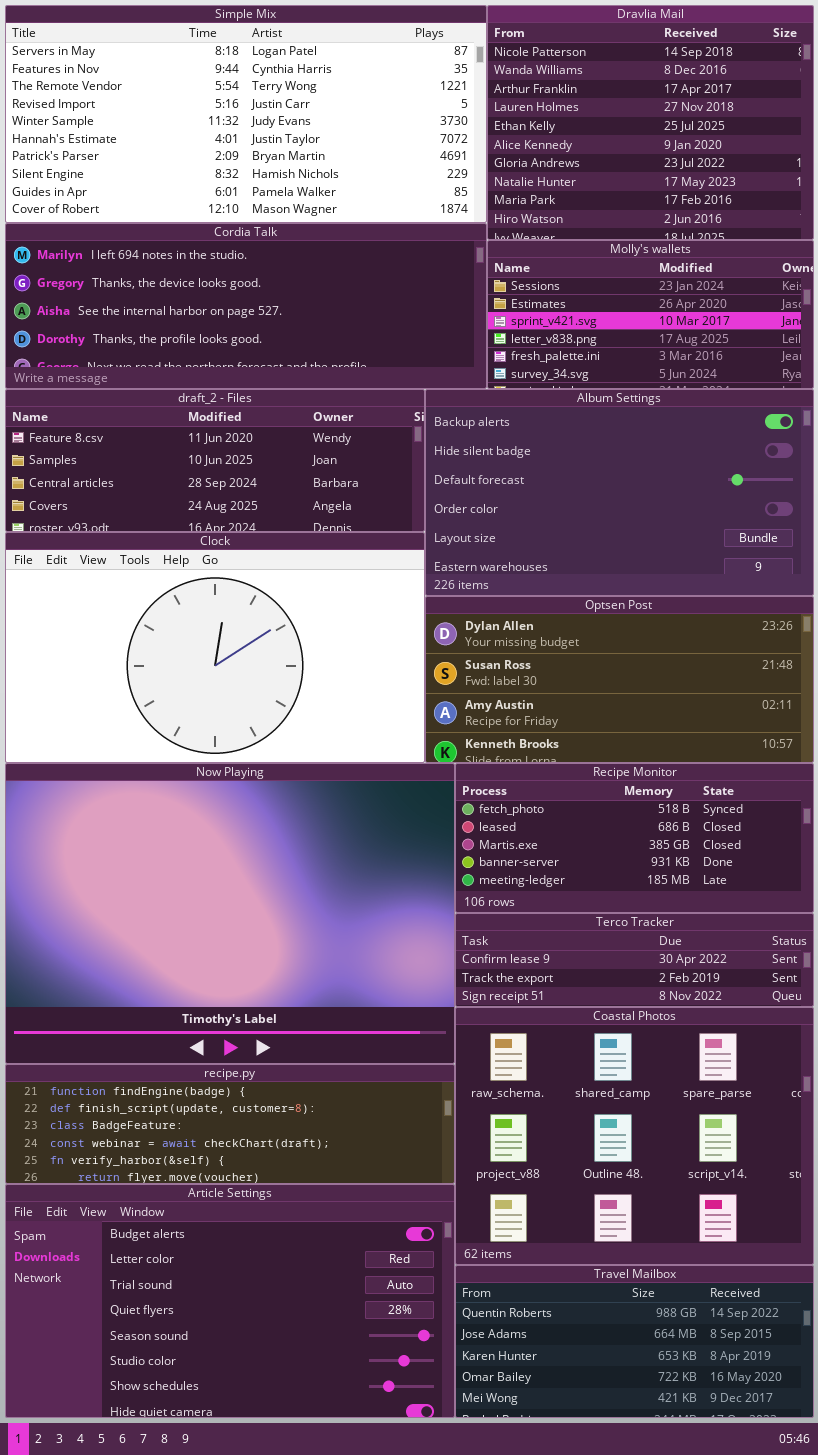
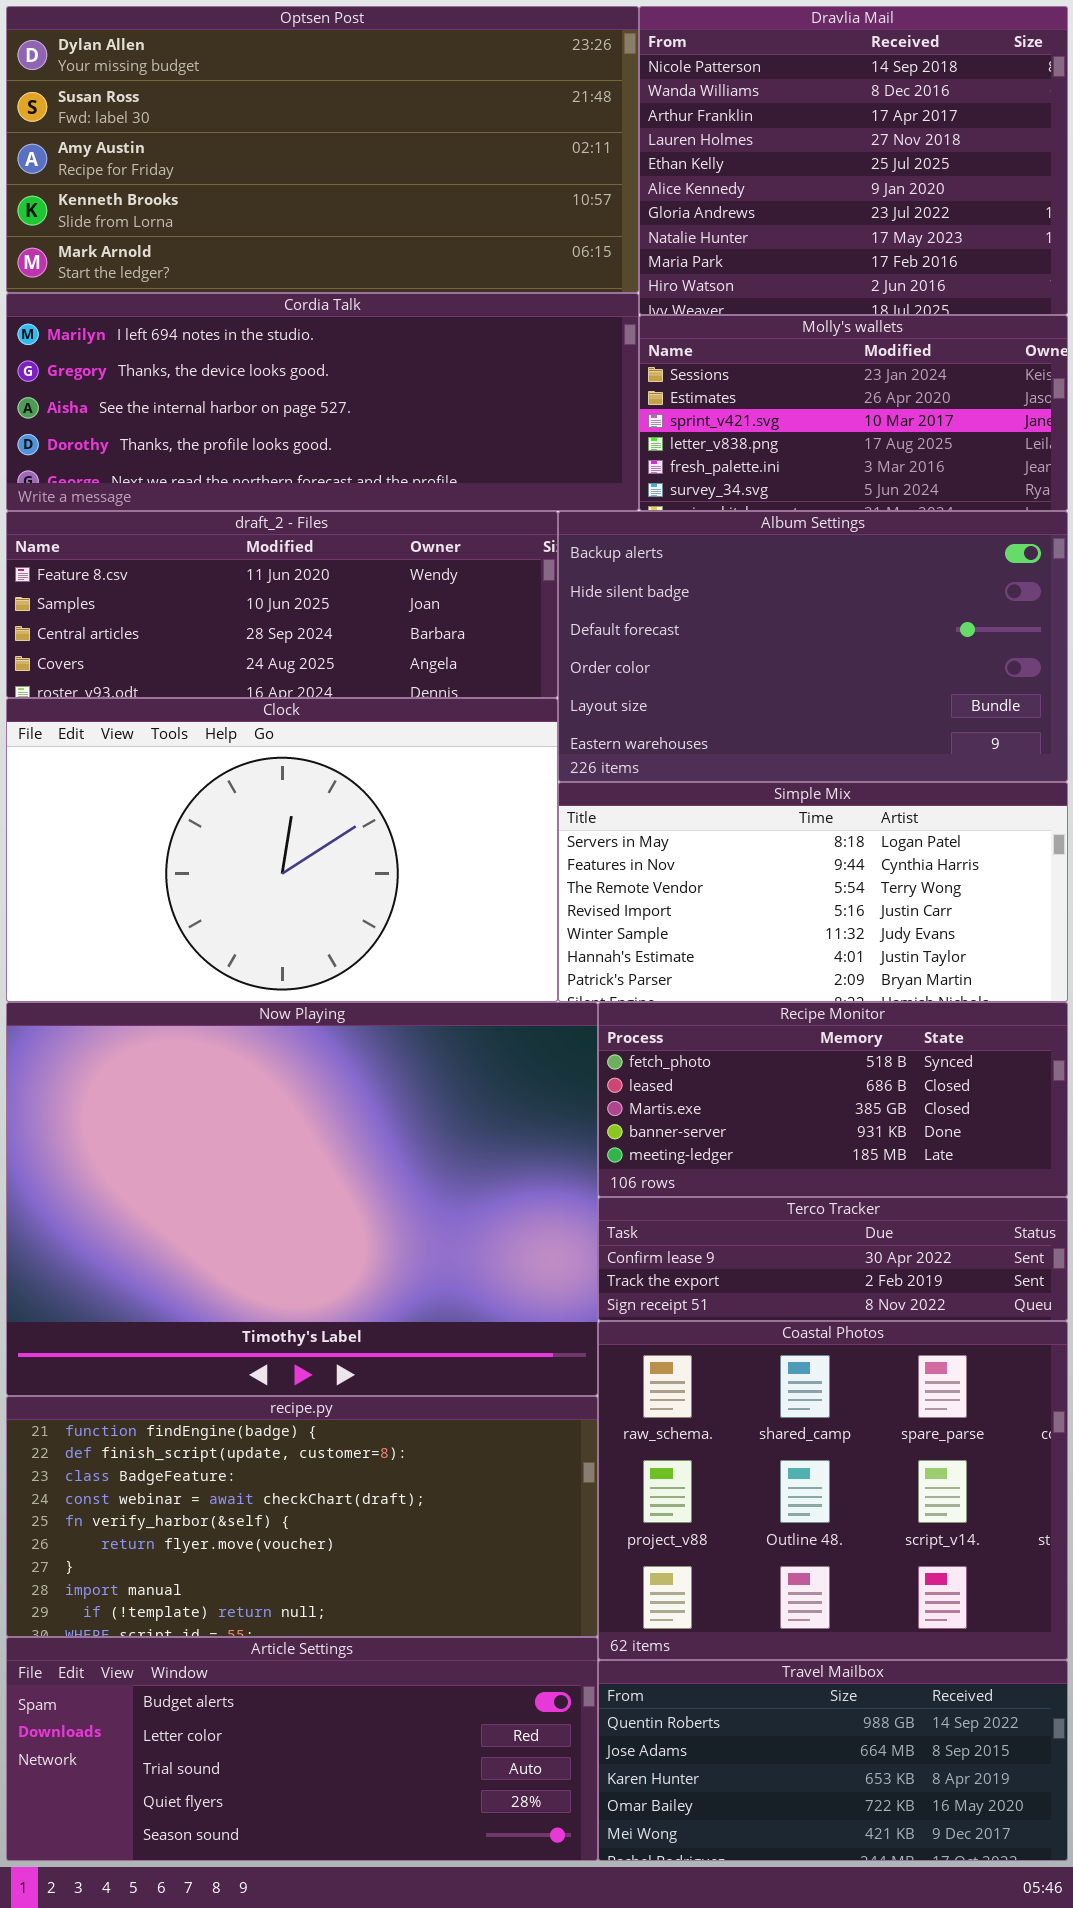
Simple Mix: [5,5,487,223] -> [558,782,1068,1002], moved, resized
Optsen Post: [425,596,814,763] -> [6,6,639,293], moved, resized
recipe.py: [5,1064,455,1184] -> [6,1396,598,1637], resized
Article Settings: [5,1184,455,1418] -> [6,1637,598,1861], resized

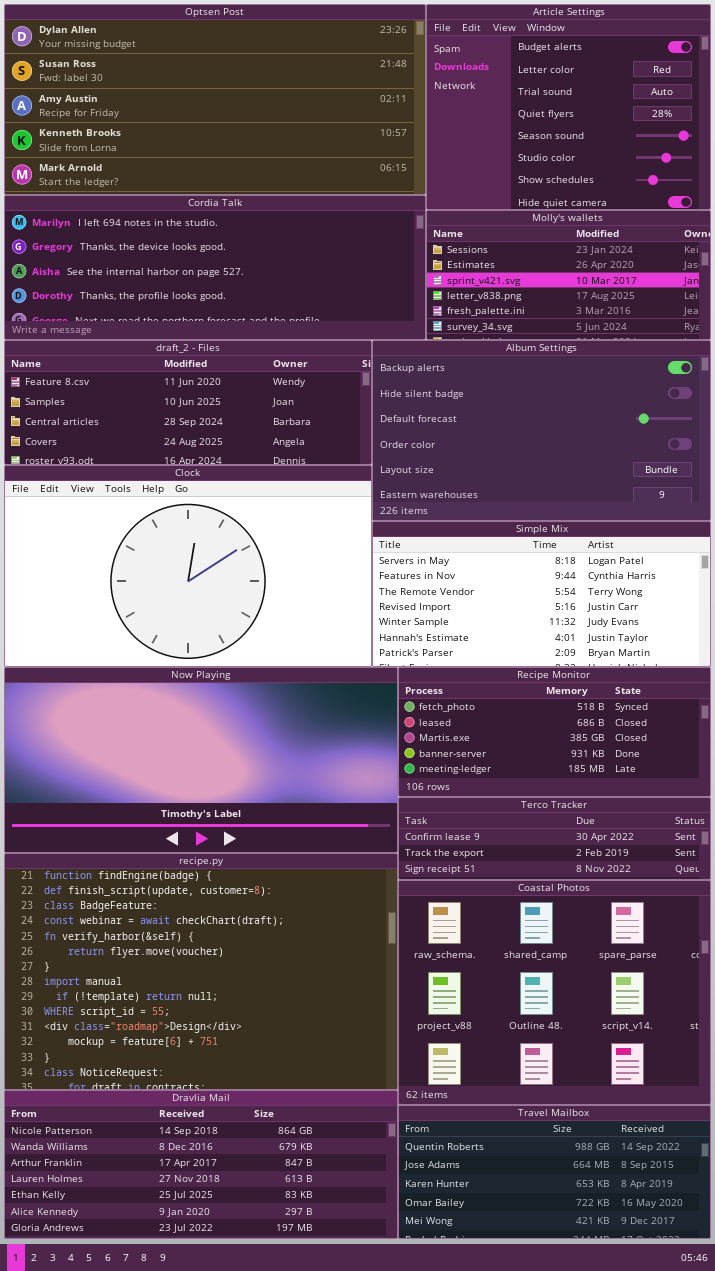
Dravlia Mail: [639,6,1068,315] -> [4,1090,398,1239], moved, resized
Now Playing: [6,1002,598,1396] -> [4,667,398,853], resized
recipe.py: [6,1396,598,1637] -> [4,853,398,1090], resized
Article Settings: [6,1637,598,1861] -> [426,4,711,210], moved, resized

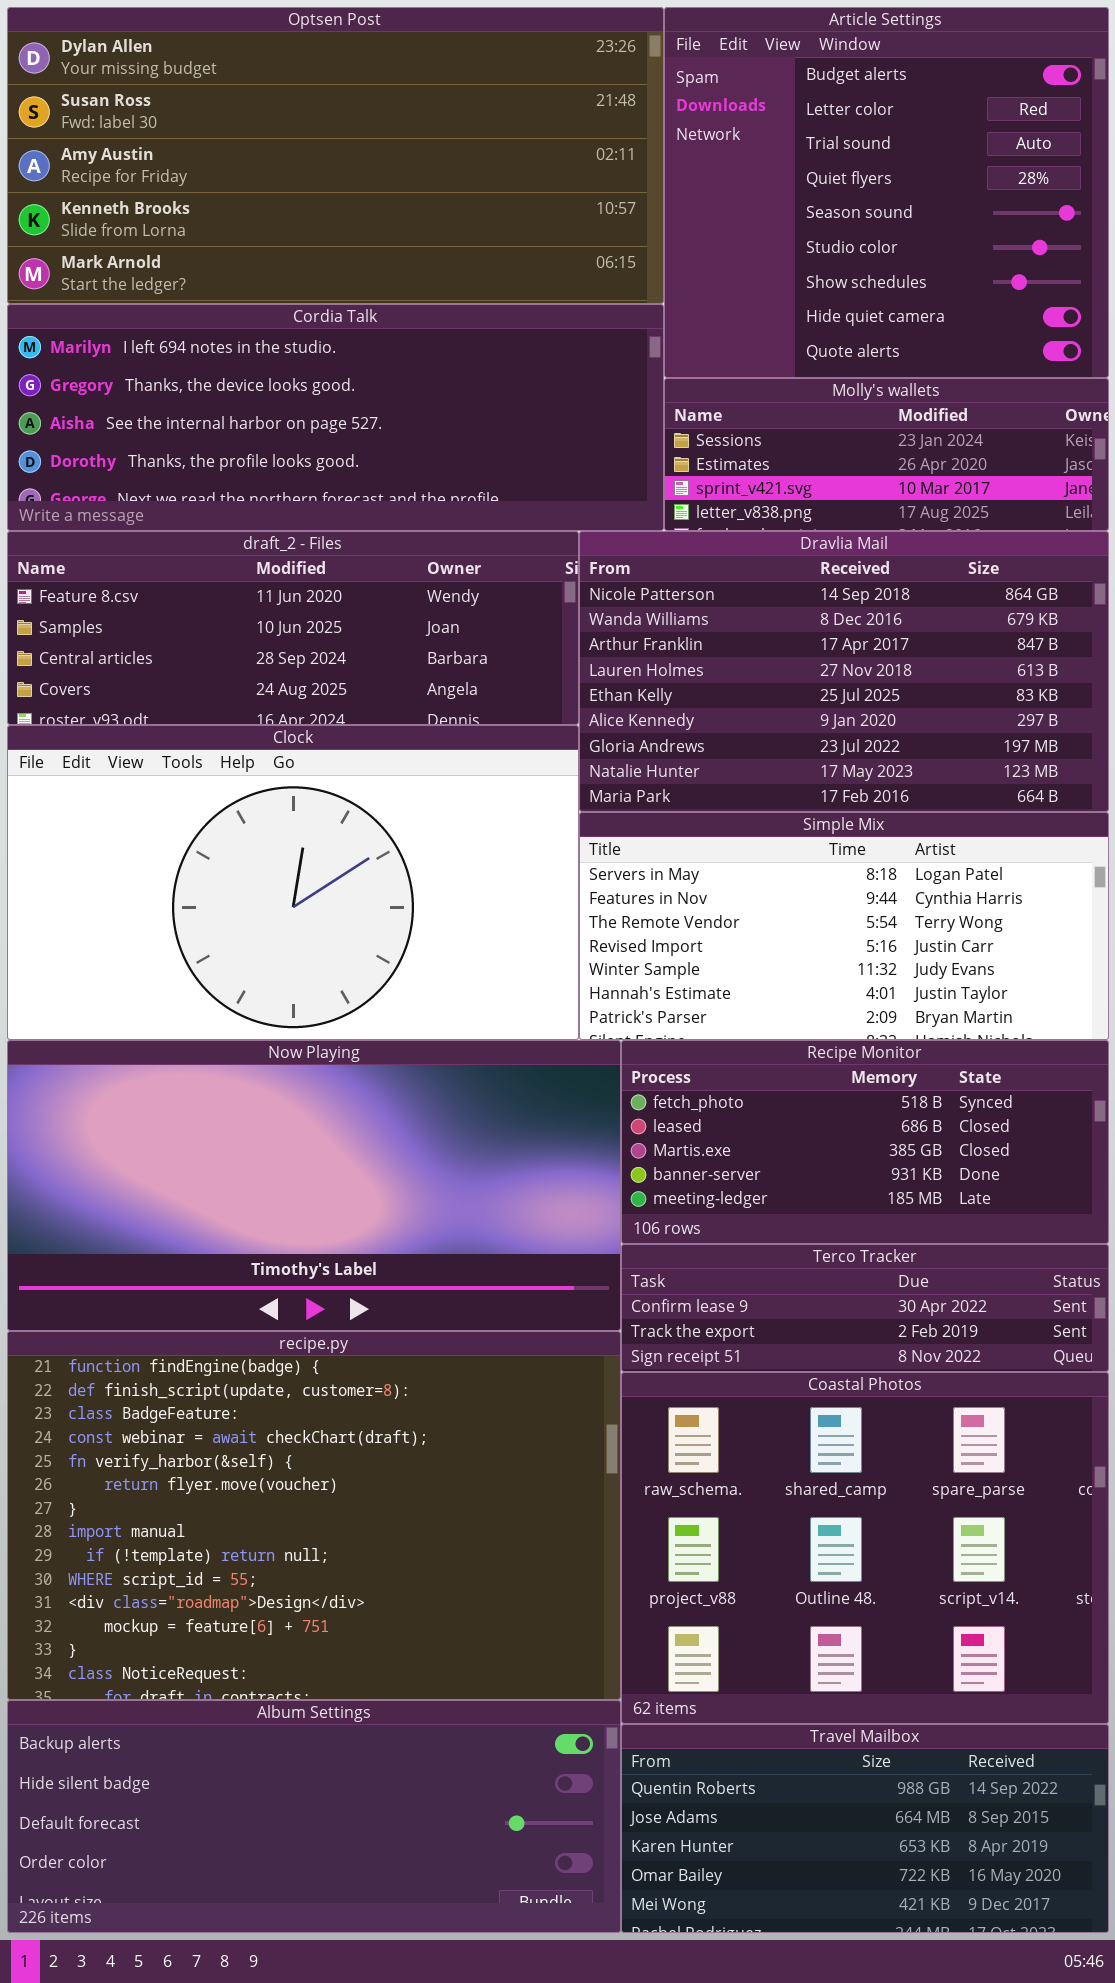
Article Settings: [426,4,711,210] -> [664,7,1109,378], resized
Molly's wallets: [426,210,711,340] -> [664,378,1109,531], resized
Album Settings: [372,340,711,521] -> [7,1700,621,1933], moved, resized
Dravlia Mail: [4,1090,398,1239] -> [579,531,1109,812], moved, resized

